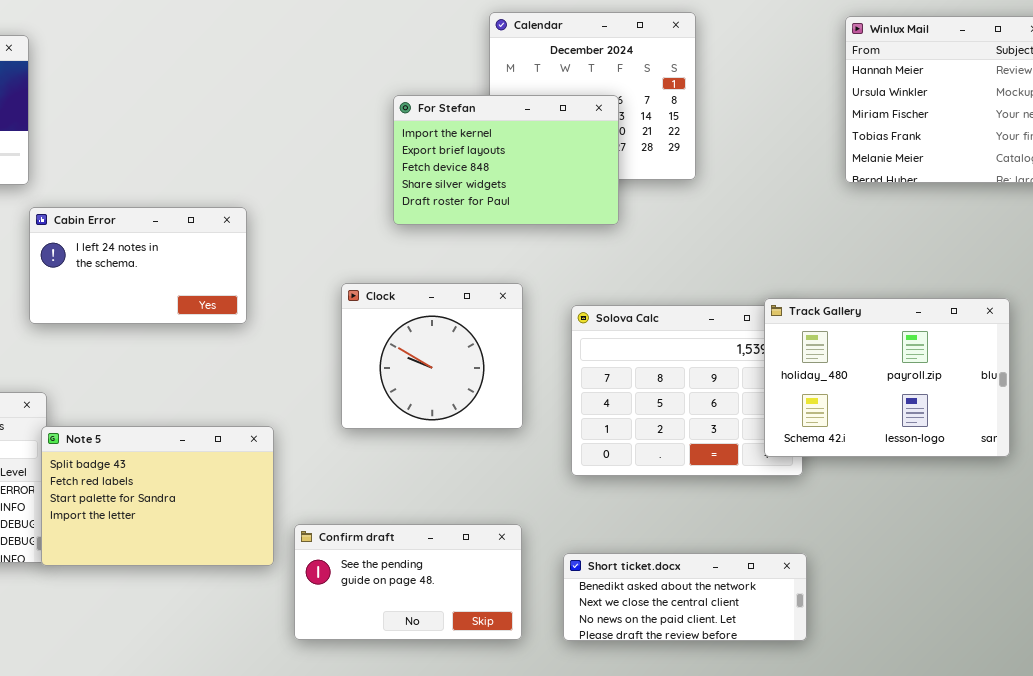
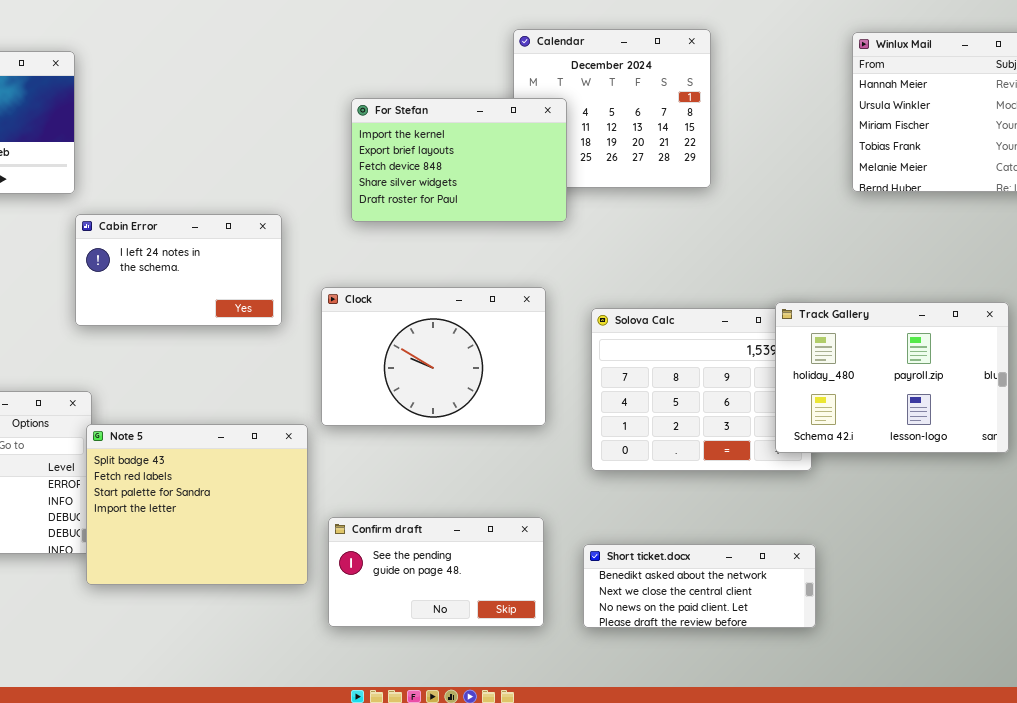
For Stefan: [393,95,619,225] -> [351,98,567,222], moved
Clock: [341,283,523,429] -> [321,287,546,426], resized
Note 5: [41,426,274,566] -> [86,424,308,585], resized

